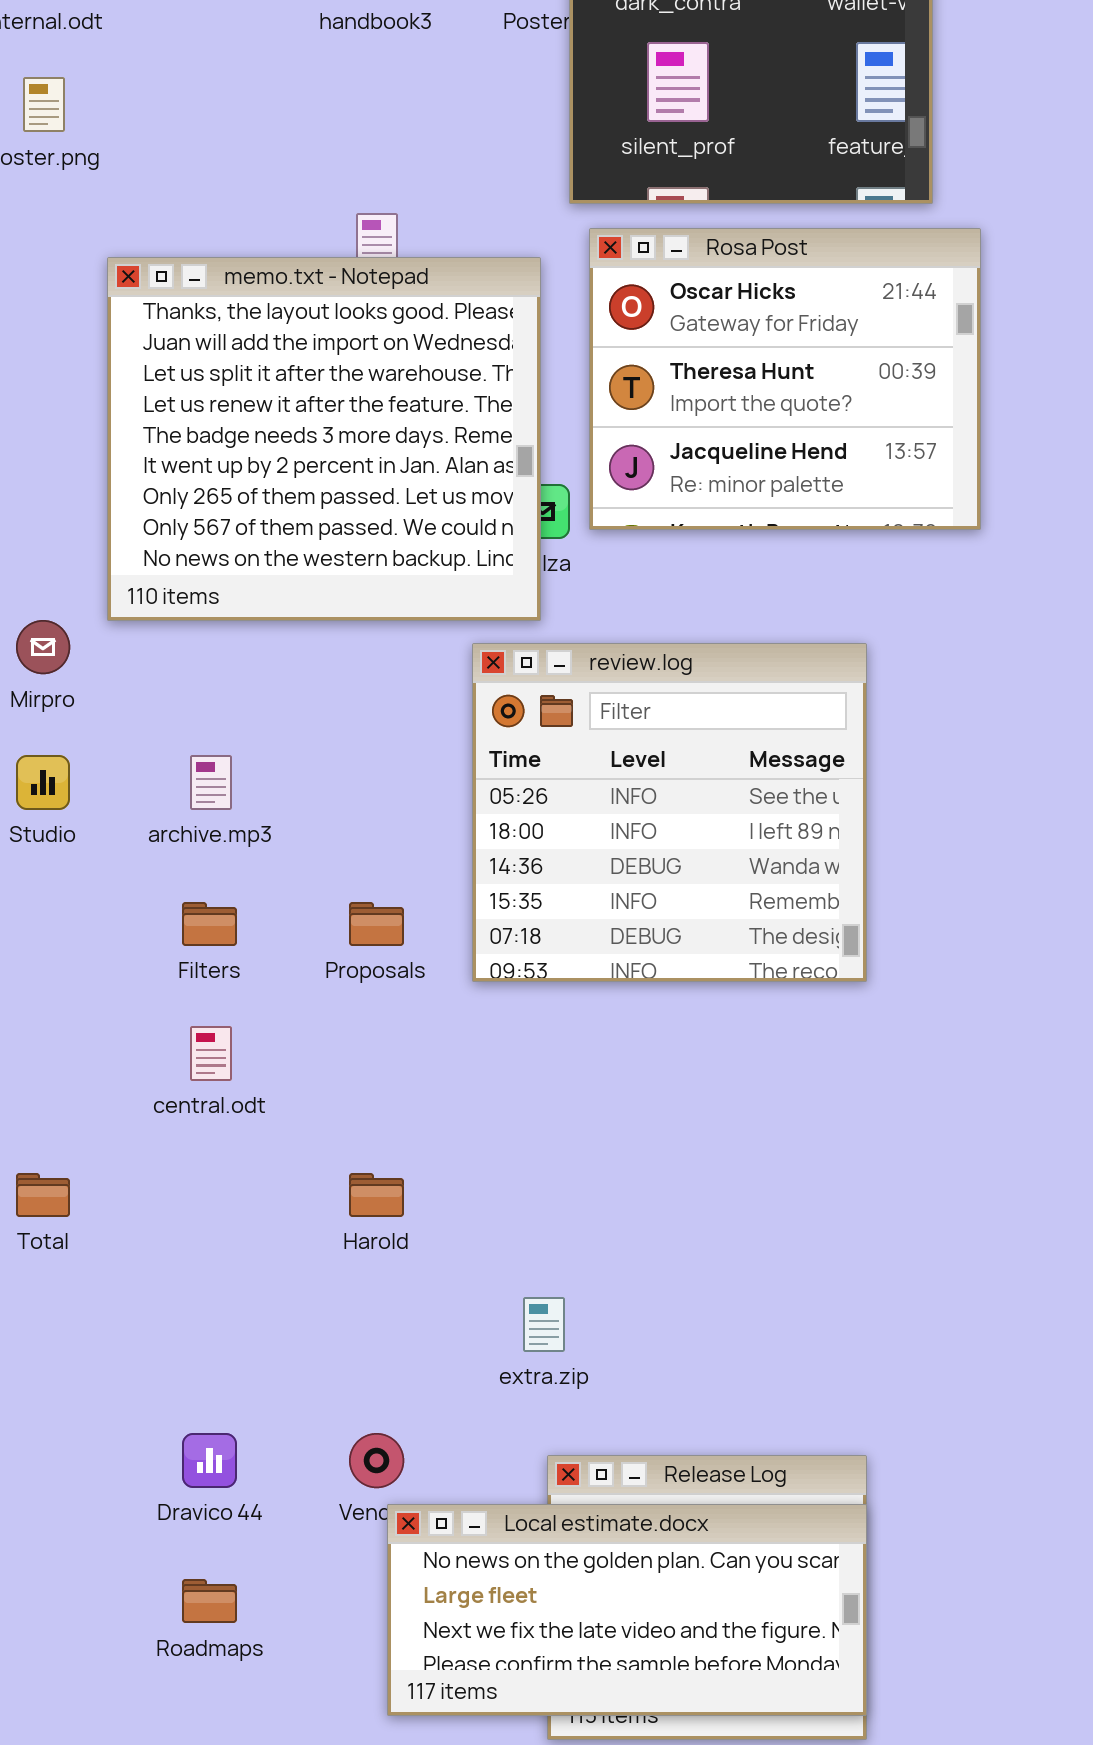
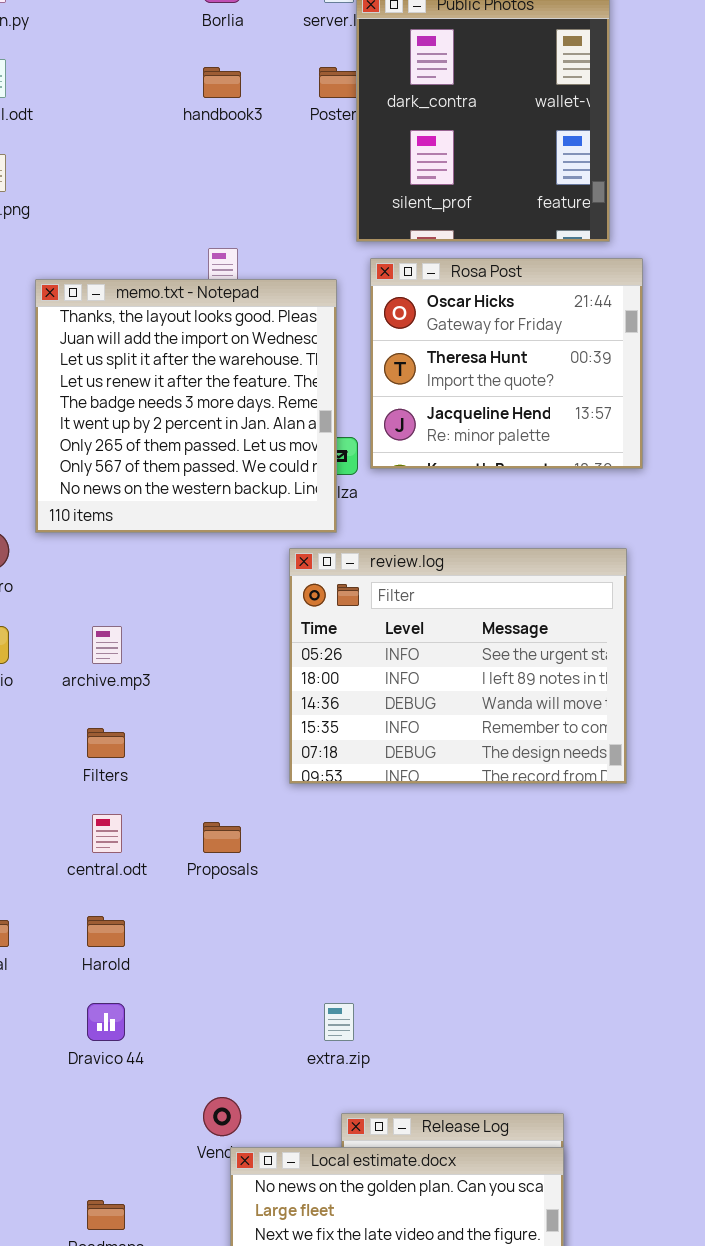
review.log: [472,643,867,982] -> [289,548,627,784], resized
Proposals: [349,902,404,946] -> [203,822,241,853], moved
Harold: [349,1173,404,1217] -> [87,916,125,947], moved
Dravico 44: [182,1433,237,1488] -> [87,1003,125,1041], moved

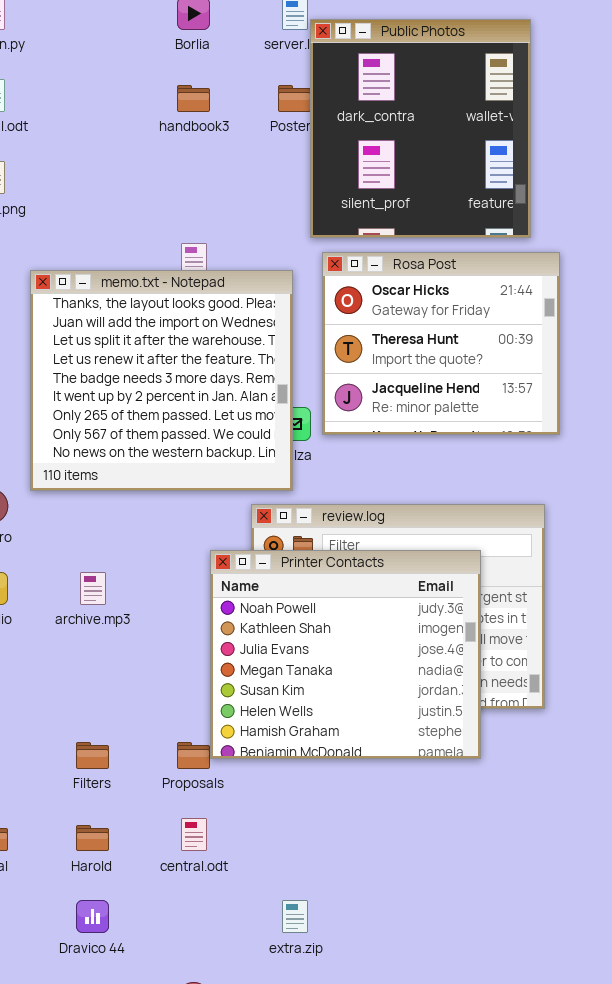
Printer Contacts: none -> [210,550,481,759], opened
Filters: [87,728,125,758] -> [76,742,109,769], moved
central.odt: [92,814,122,853] -> [181,818,207,851], moved

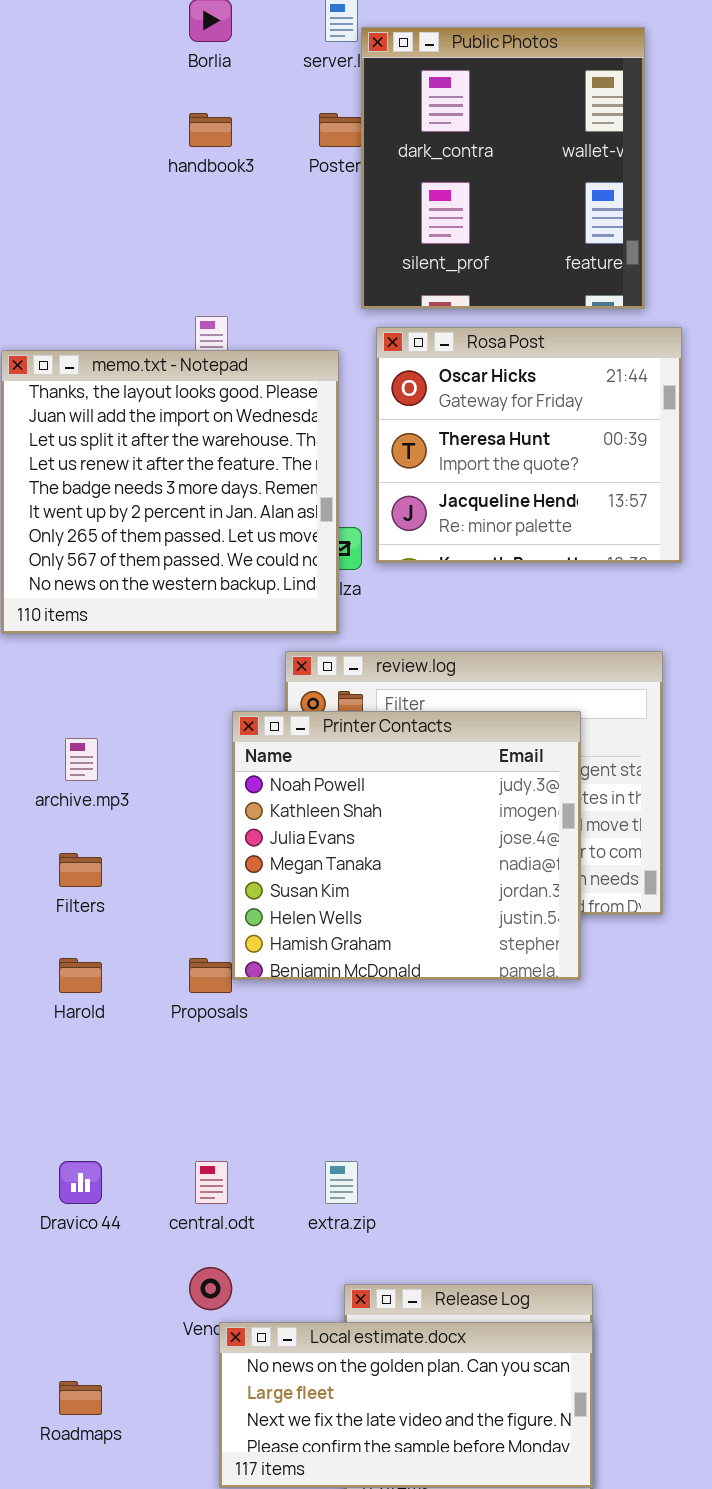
Filters: [76,742,109,769] -> [59,853,102,887], moved
central.odt: [181,818,207,851] -> [195,1161,228,1204], moved
Harold: [76,825,109,851] -> [59,958,102,993], moved

